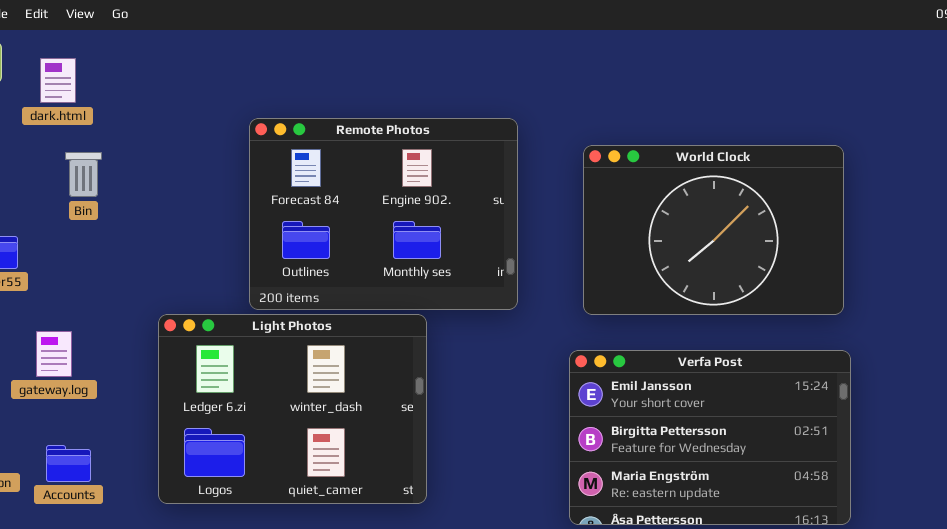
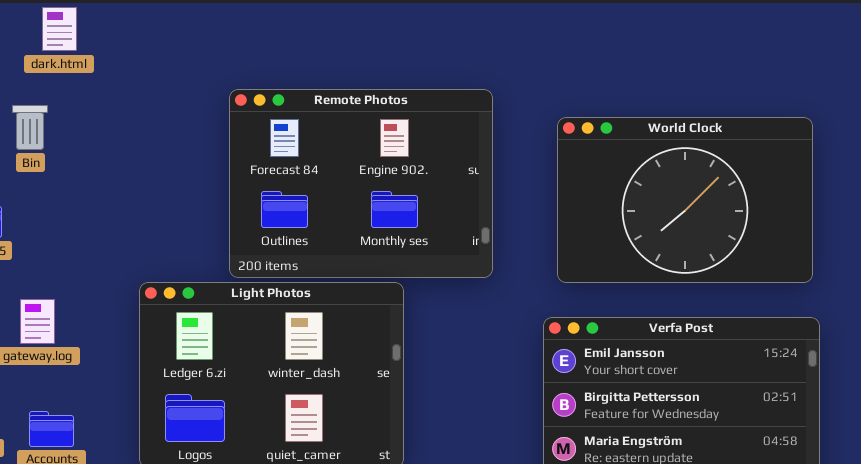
dark.html: [40,58,76,103] -> [42,7,77,51], moved
Bin: [65,152,102,197] -> [12,105,48,150], moved

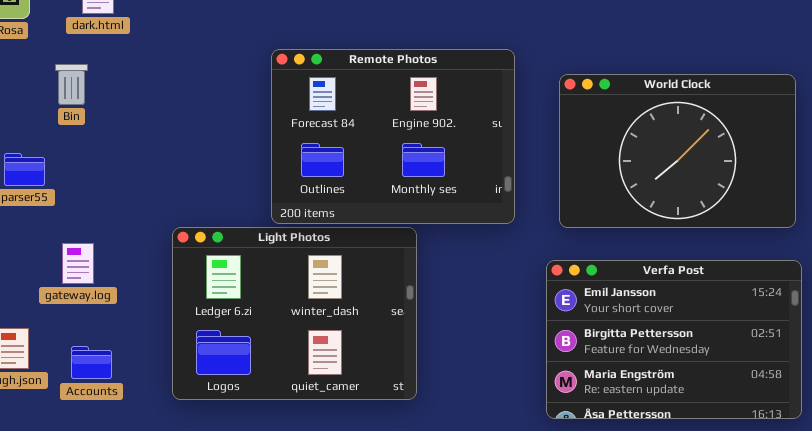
Remote Photos: [229,89,493,278] -> [271,49,515,224], moved

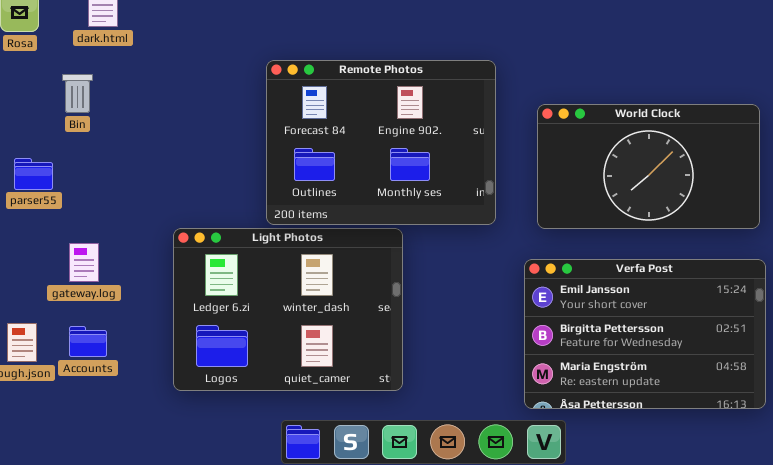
World Clock: [559,74,796,228] -> [537,104,760,229], resized
Accounts: [71,346,112,379] -> [69,326,107,357], moved

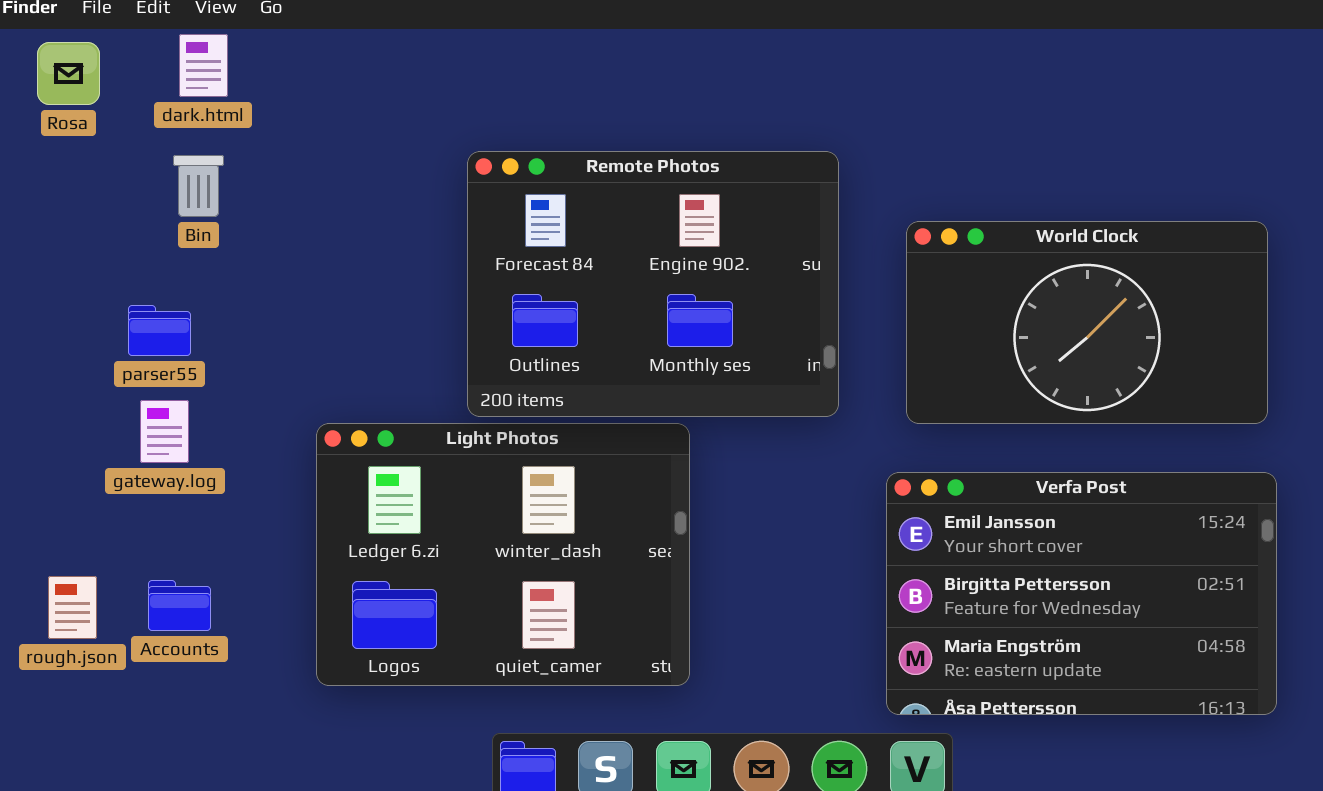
Bin: [62,74,93,113] -> [173,155,224,217], moved
parser55: [14,158,53,190] -> [128,305,191,356], moved
gateway.log: [69,243,99,282] -> [140,400,189,463], moved

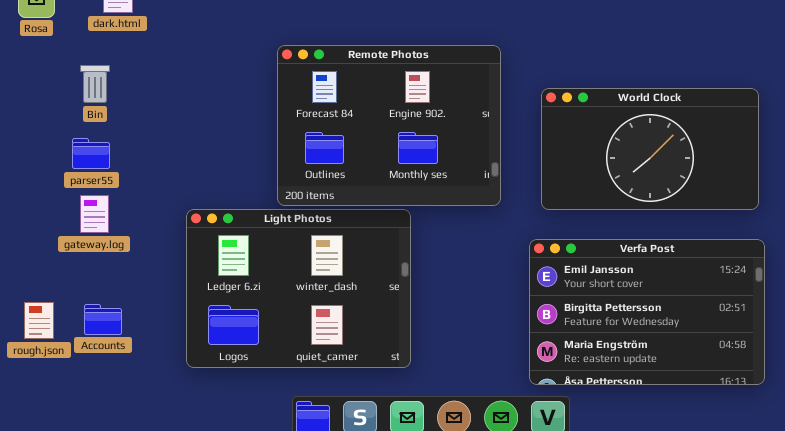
Bin: [173,155,224,217] -> [80,65,110,103], moved

